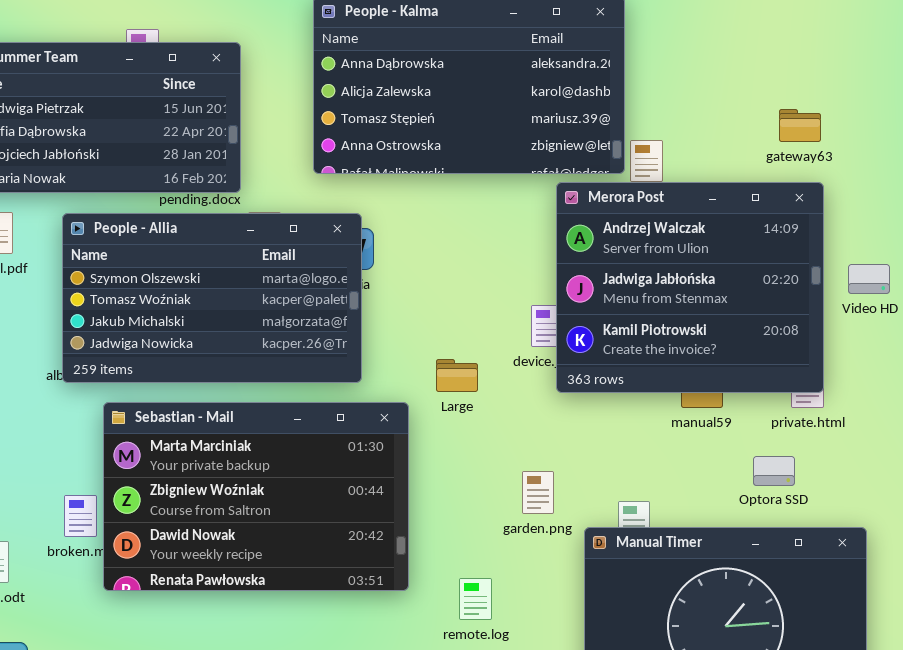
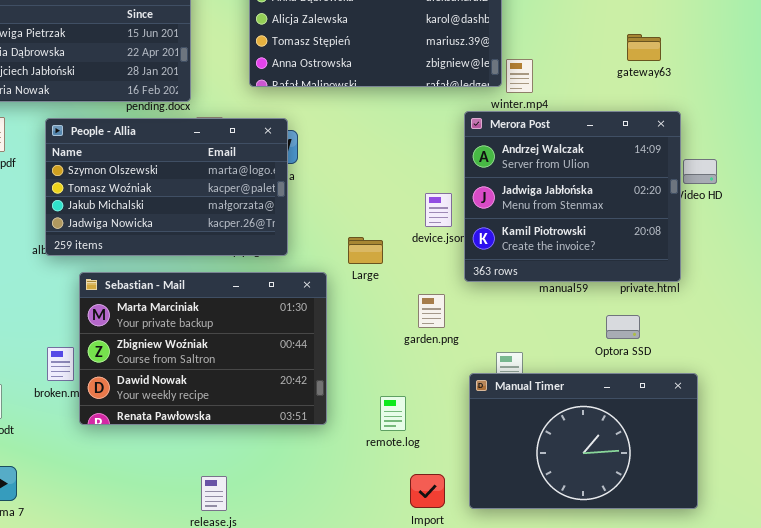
Merora Post: [556,182,824,393] -> [464,111,681,282], moved
garden.png: [522,471,554,514] -> [418,294,445,328], moved
remote.log: [459,578,492,620] -> [380,396,406,431], moved

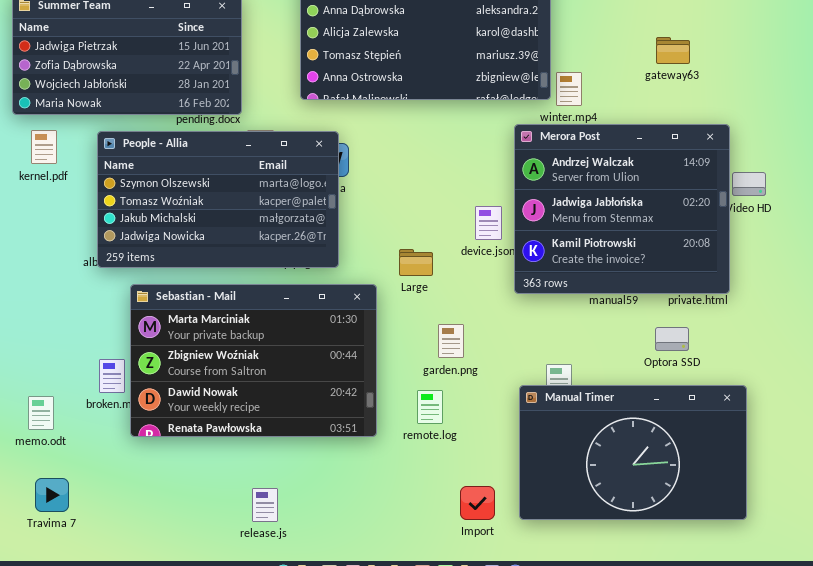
gateway63: [627,34,661,61] -> [656,37,690,64], moved
garden.png: [418,294,445,328] -> [438,324,464,358], moved
remote.log: [380,396,406,431] -> [417,390,443,424], moved

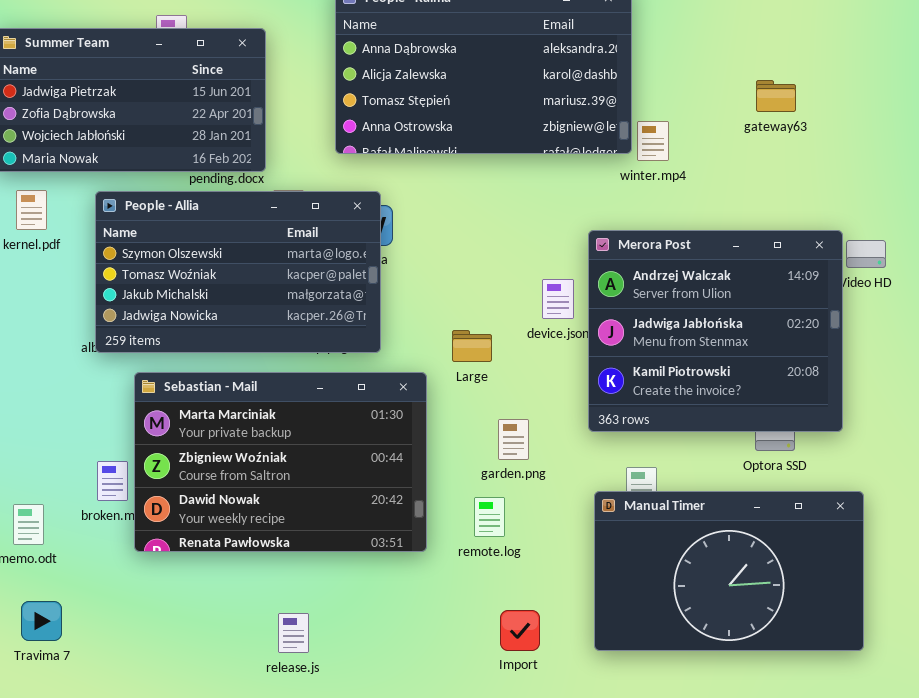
Merora Post: [514,124,730,294] -> [588,230,843,432], moved
Import: [460,486,495,520] -> [500,610,540,651], moved

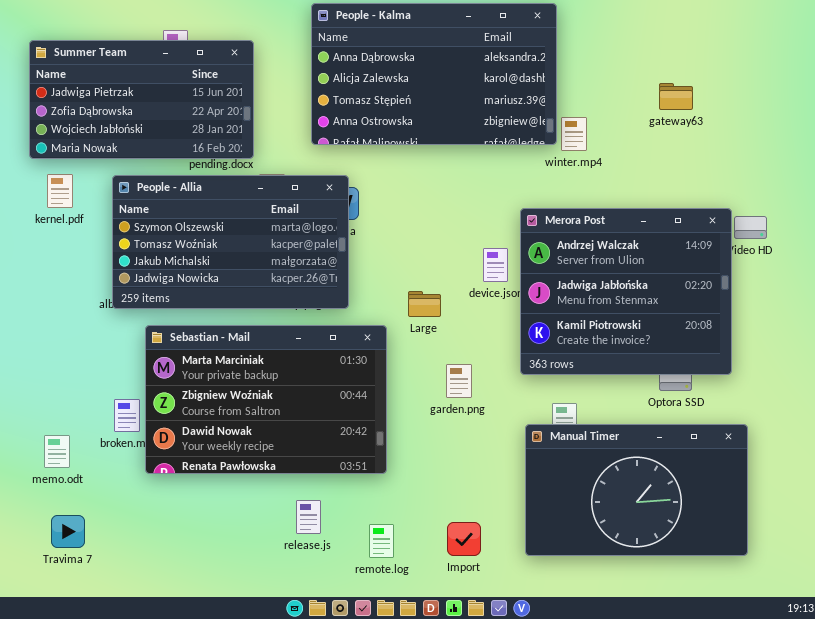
remote.log: [474,497,505,537] -> [369,524,394,558], moved
release.js: [278,613,309,653] -> [296,500,321,534], moved

